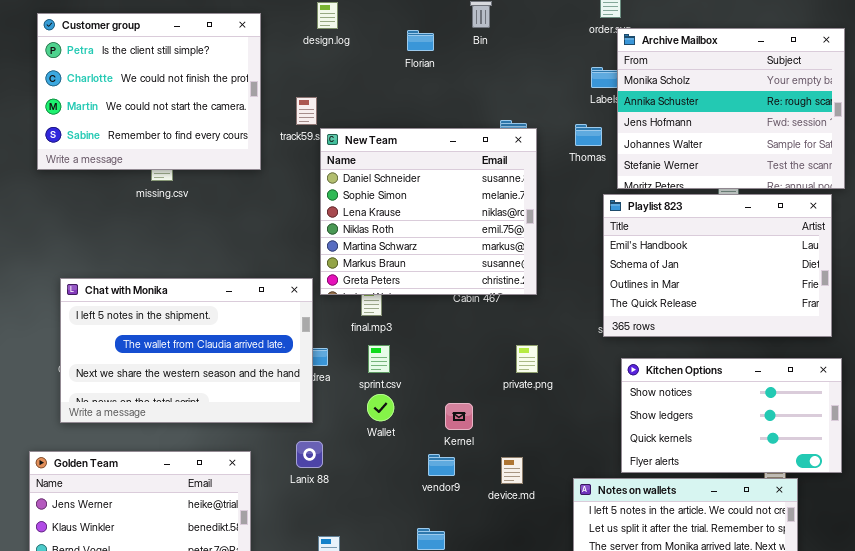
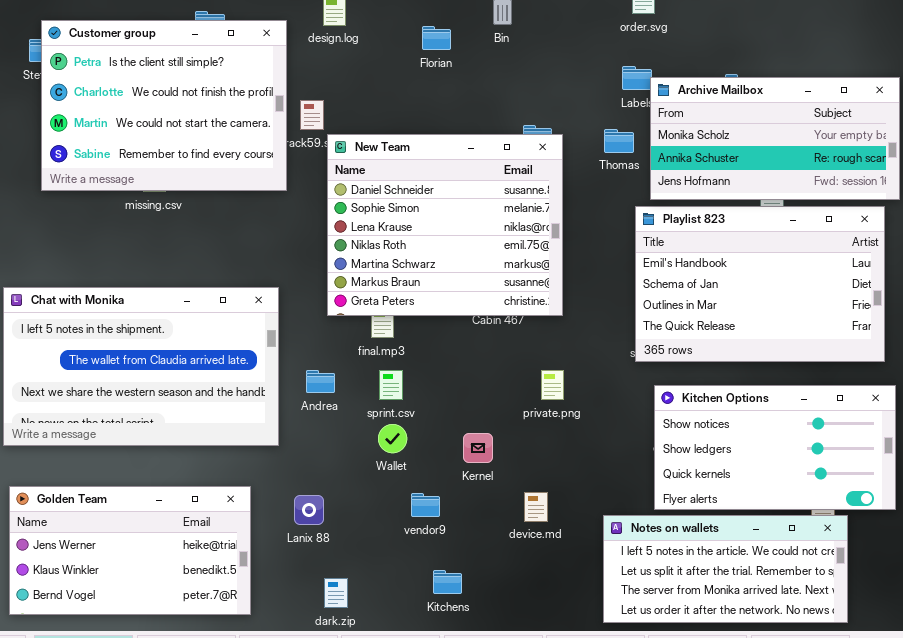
Customer group: [37,13,261,170] -> [41,20,287,191], moved
Archive Mailbox: [617,28,845,189] -> [650,77,900,200], resized
Chat with Monika: [60,278,313,423] -> [3,287,279,446], moved
Lanix 88: [296,441,323,468] -> [294,495,324,525], moved
vendor9: [428,454,455,476] -> [411,493,440,517], moved

